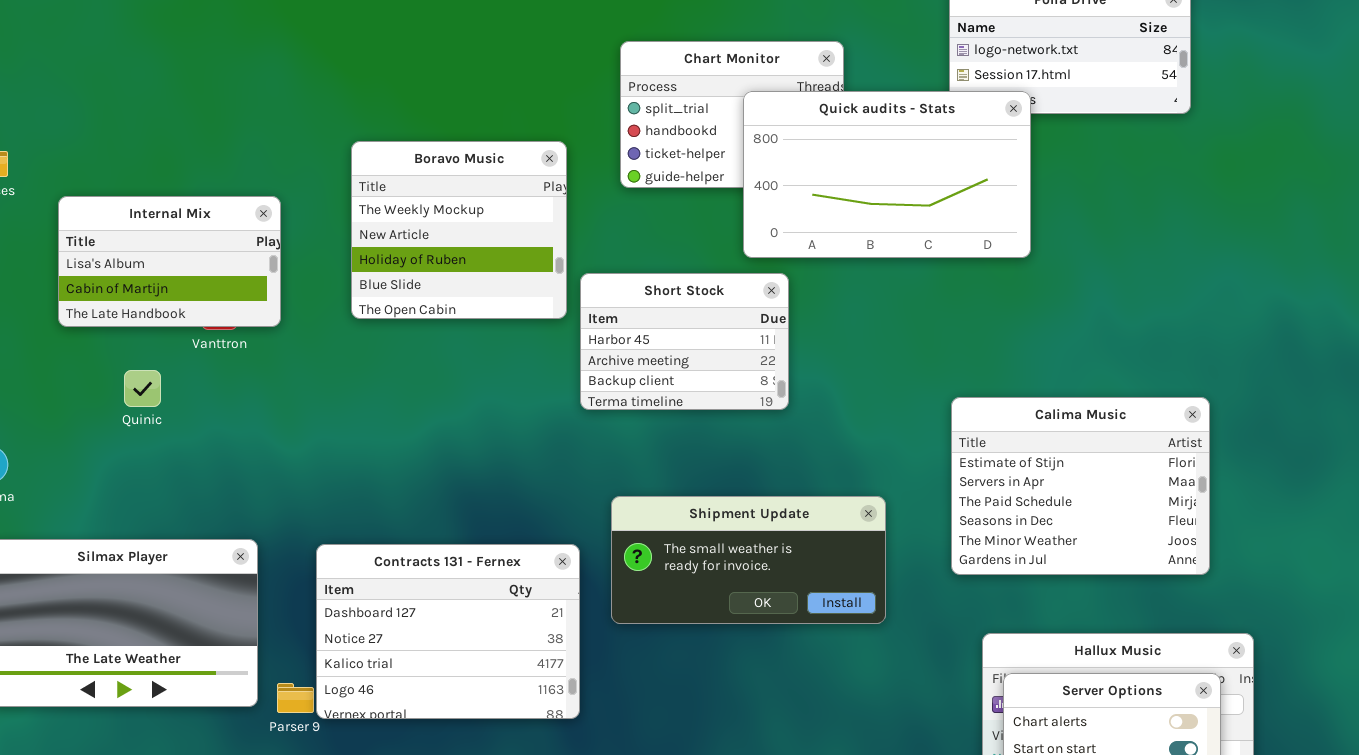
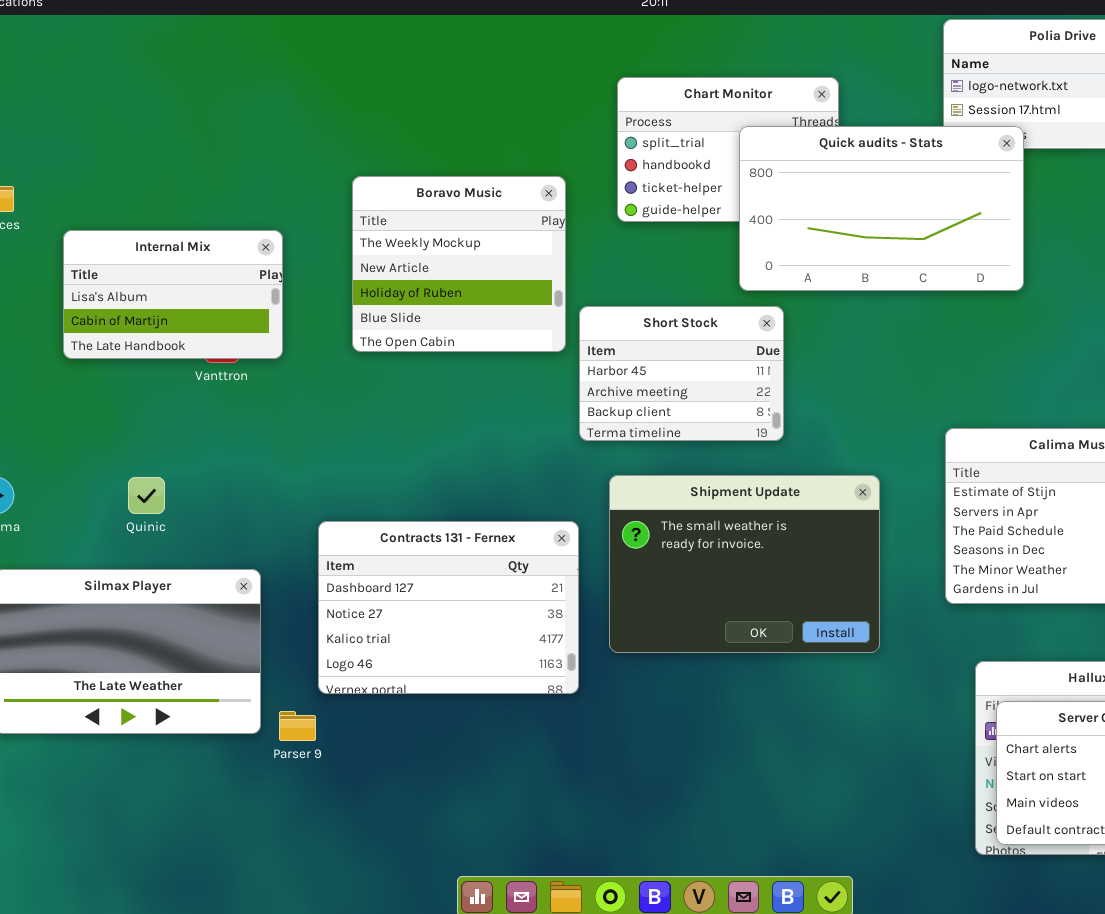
Quinic: [124,370,161,407] -> [128,477,165,514], moved
Shipment Update: [611,496,886,624] -> [609,475,880,653], resized
Contracts 131 - Fernex: [316,544,580,719] -> [318,521,579,694], moved

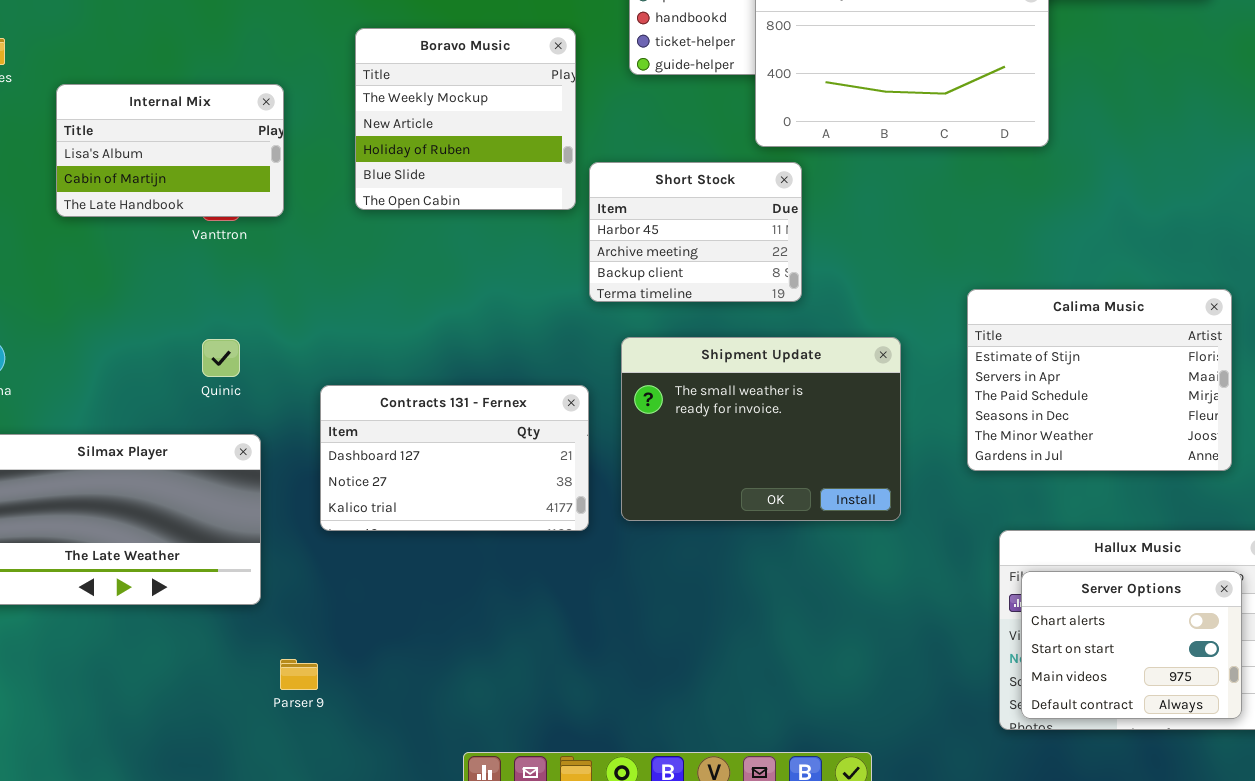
Quinic: [128,477,165,514] -> [202,339,240,377], moved
Contracts 131 - Fernex: [318,521,579,694] -> [320,385,589,531], resized
Parser 9: [279,711,316,741] -> [280,659,318,690], moved

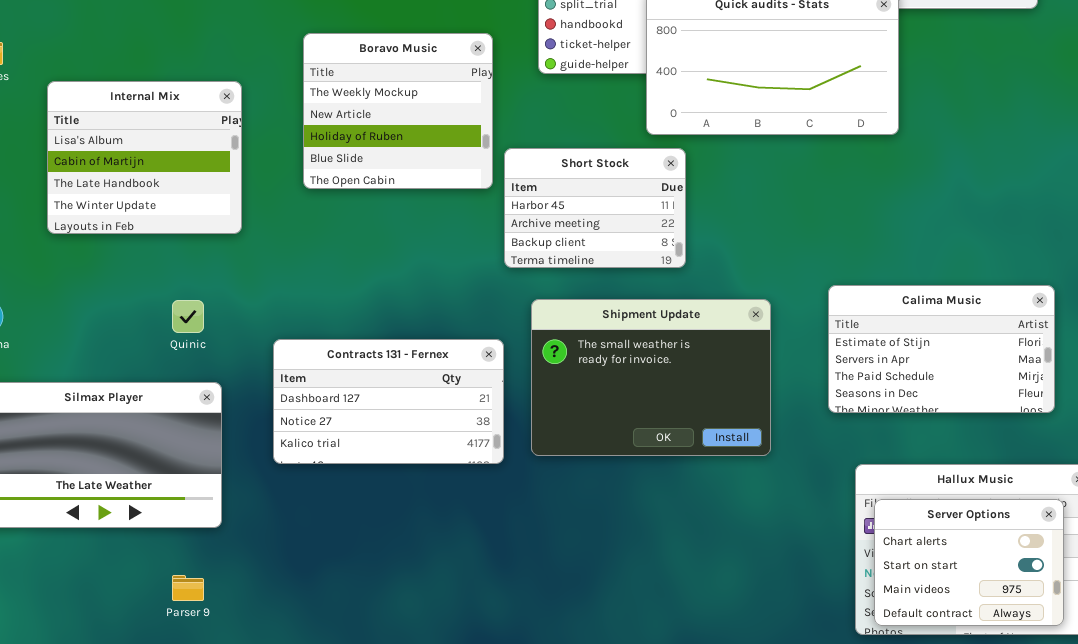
Internal Mix: [56,84,284,217] -> [47,81,242,234], resized
Calima Music: [967,289,1232,471] -> [828,285,1055,413], resized
Parser 9: [280,659,318,690] -> [172,575,204,601], moved

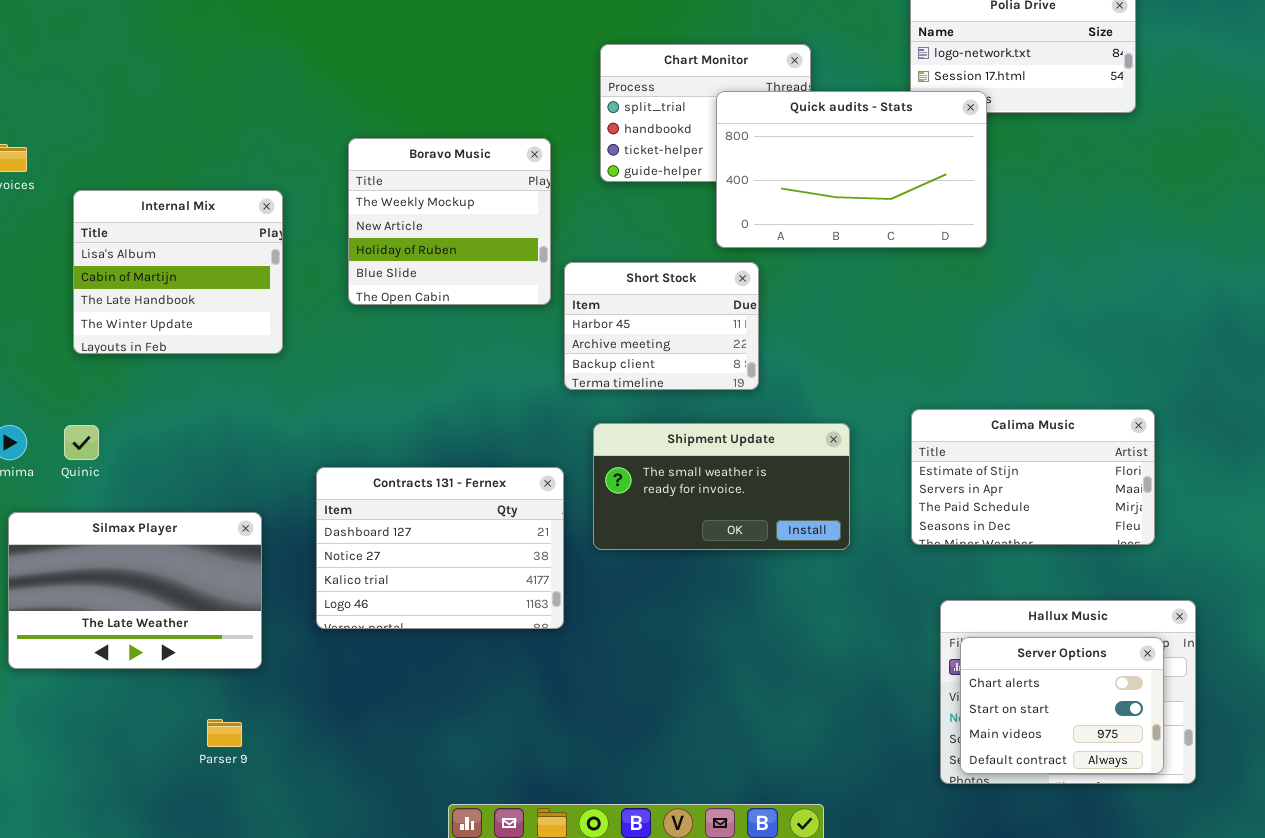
Shipment Update: [531,299,771,456] -> [593,423,850,550], resized
Quinic: [172,300,204,333] -> [64,425,99,460], moved
Contracts 131 - Fernex: [273,339,504,464] -> [316,467,564,629], resized

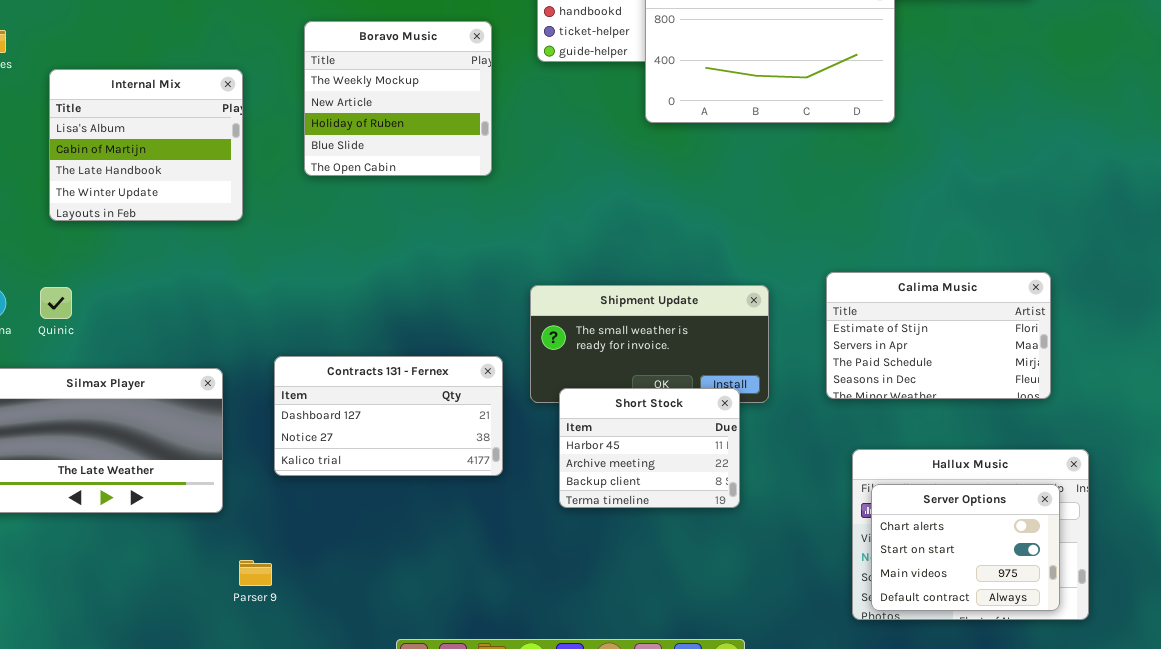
Short Stock: [564,262,759,390] -> [559,388,740,508], moved
Contracts 131 - Fernex: [316,467,564,629] -> [274,356,503,476], resized
Parser 9: [207,719,242,747] -> [239,560,272,586], moved

